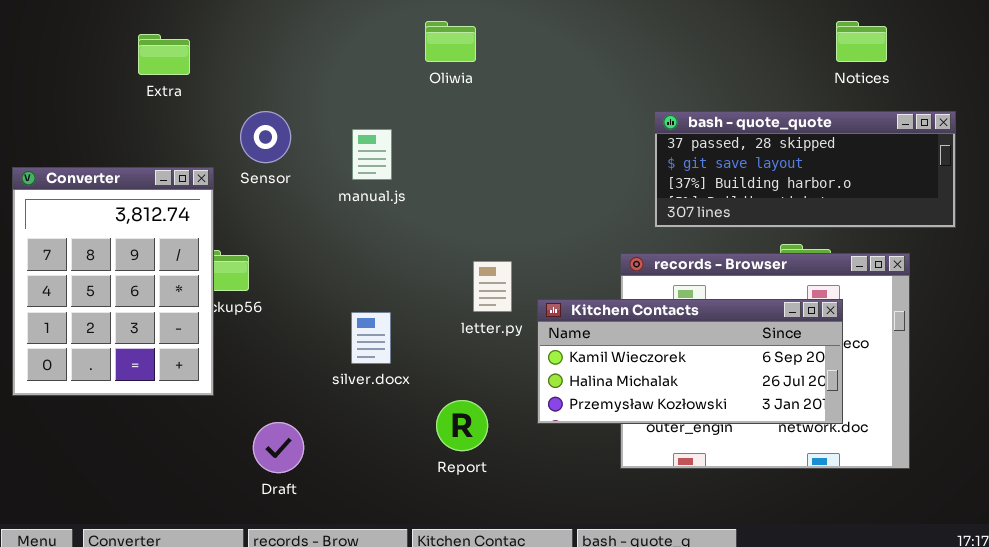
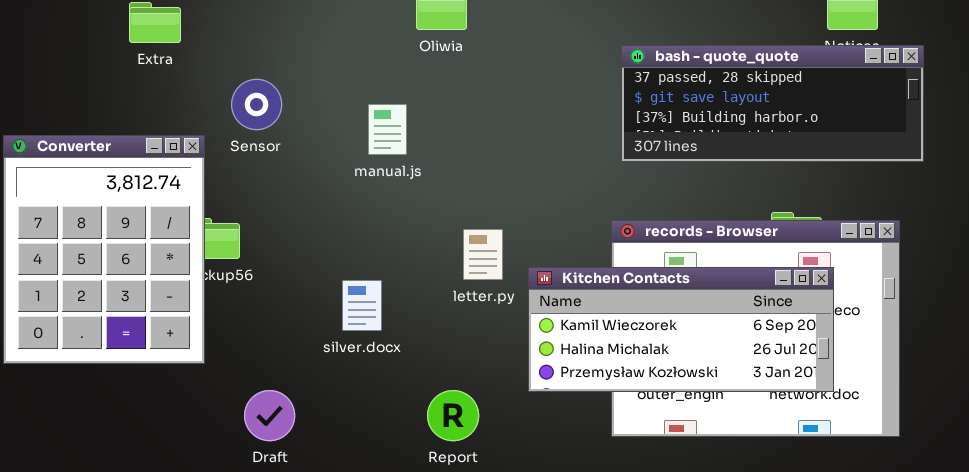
bash - quote_quote: [654,111,956,228] -> [621,45,924,162], moved
manual.js: [352,129,392,180] -> [368,104,407,155], moved
Report: [436,400,488,451] -> [427,390,479,441], moved

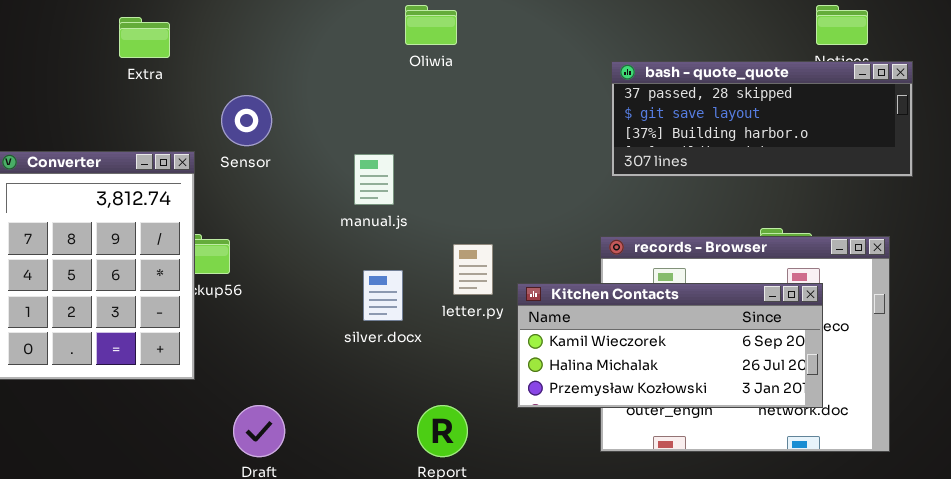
manual.js: [368,104,407,155] -> [354,154,394,205], moved
silver.docx: [342,280,382,331] -> [363,270,403,321], moved

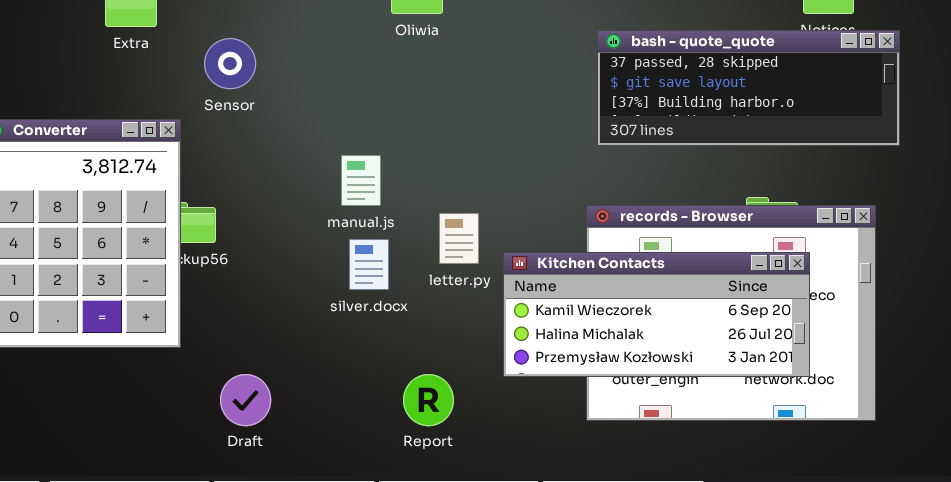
Sensor: [221,95,272,146] -> [204,38,256,89], moved
manual.js: [354,154,394,205] -> [341,155,381,206], moved

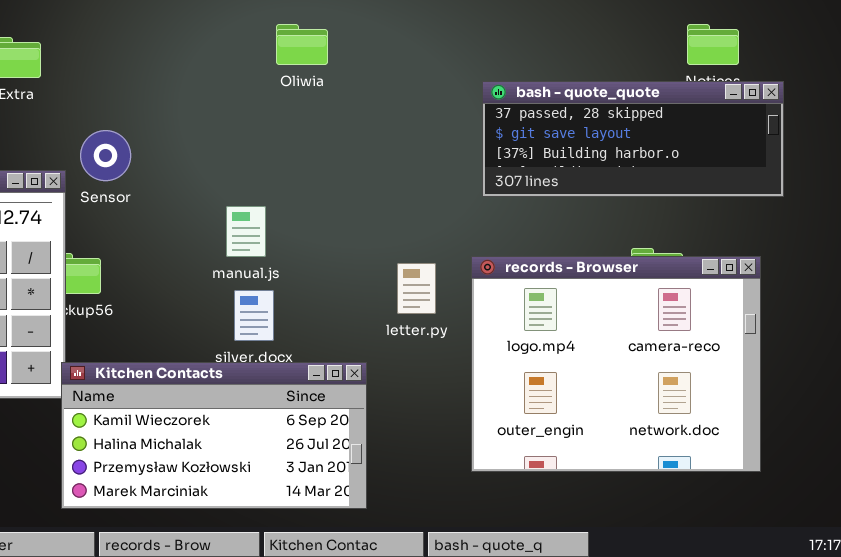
Sensor: [204,38,256,89] -> [80,130,131,181], moved
letter.py: [439,213,479,264] -> [397,263,436,314], moved
Kitchen Contacts: [503,252,810,377] -> [61,362,367,509], moved, resized

